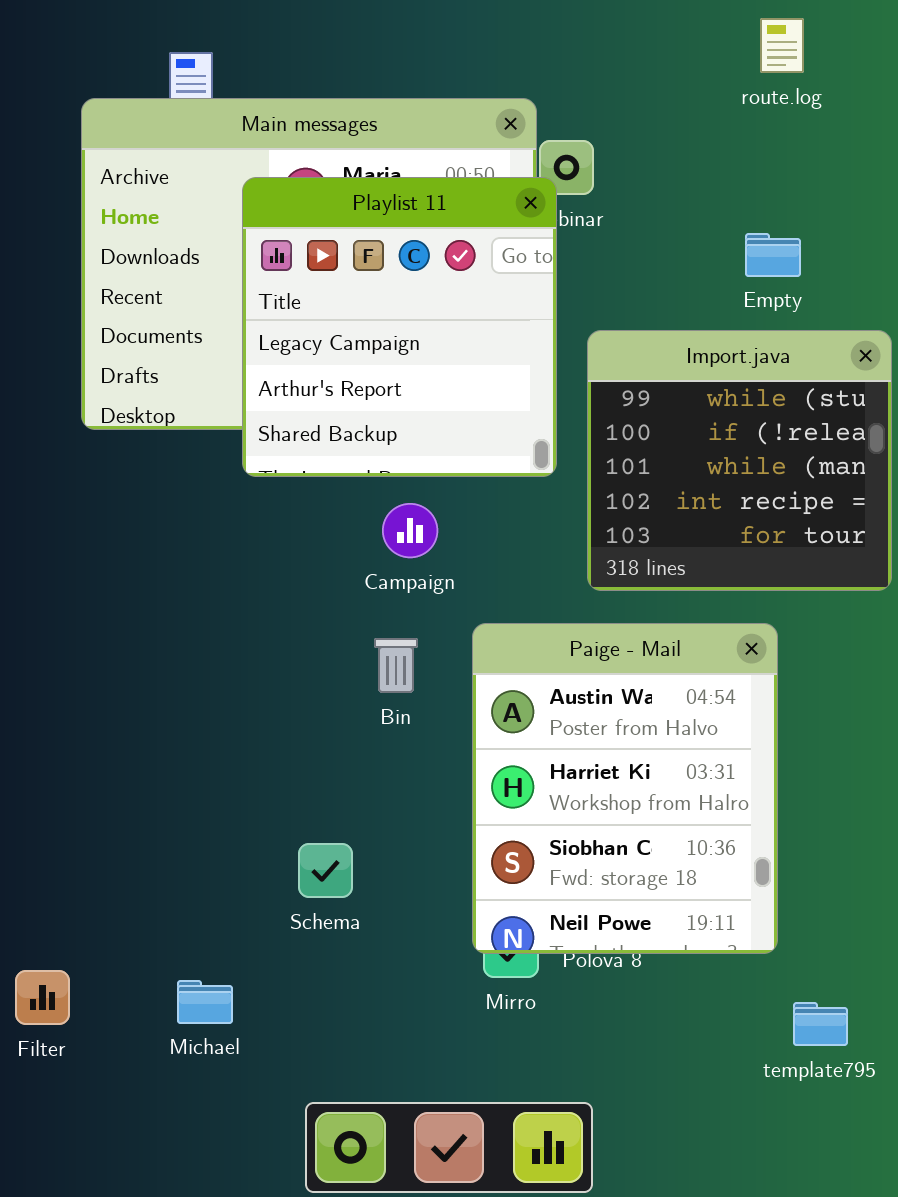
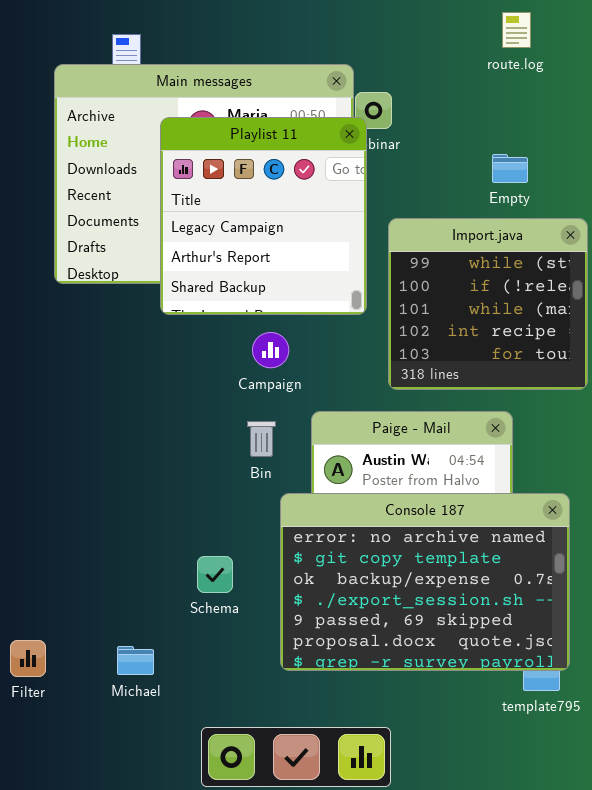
Console 187: none -> [280,493,570,671], opened

